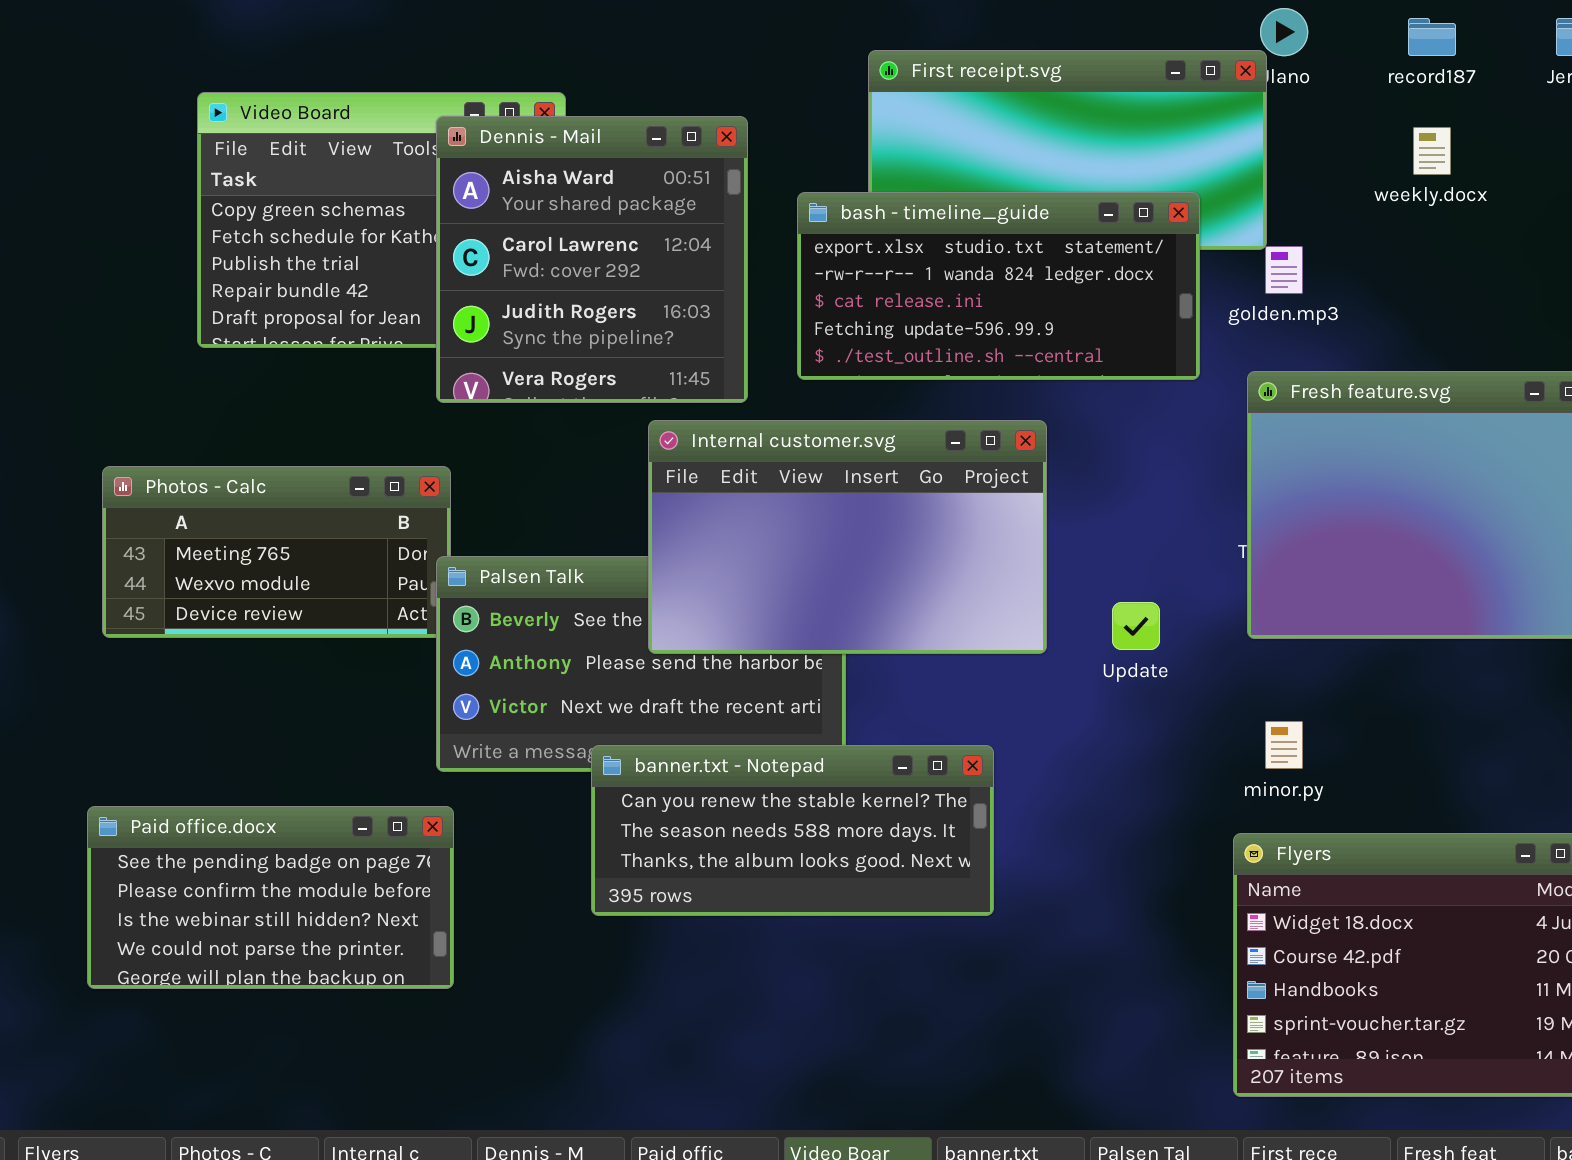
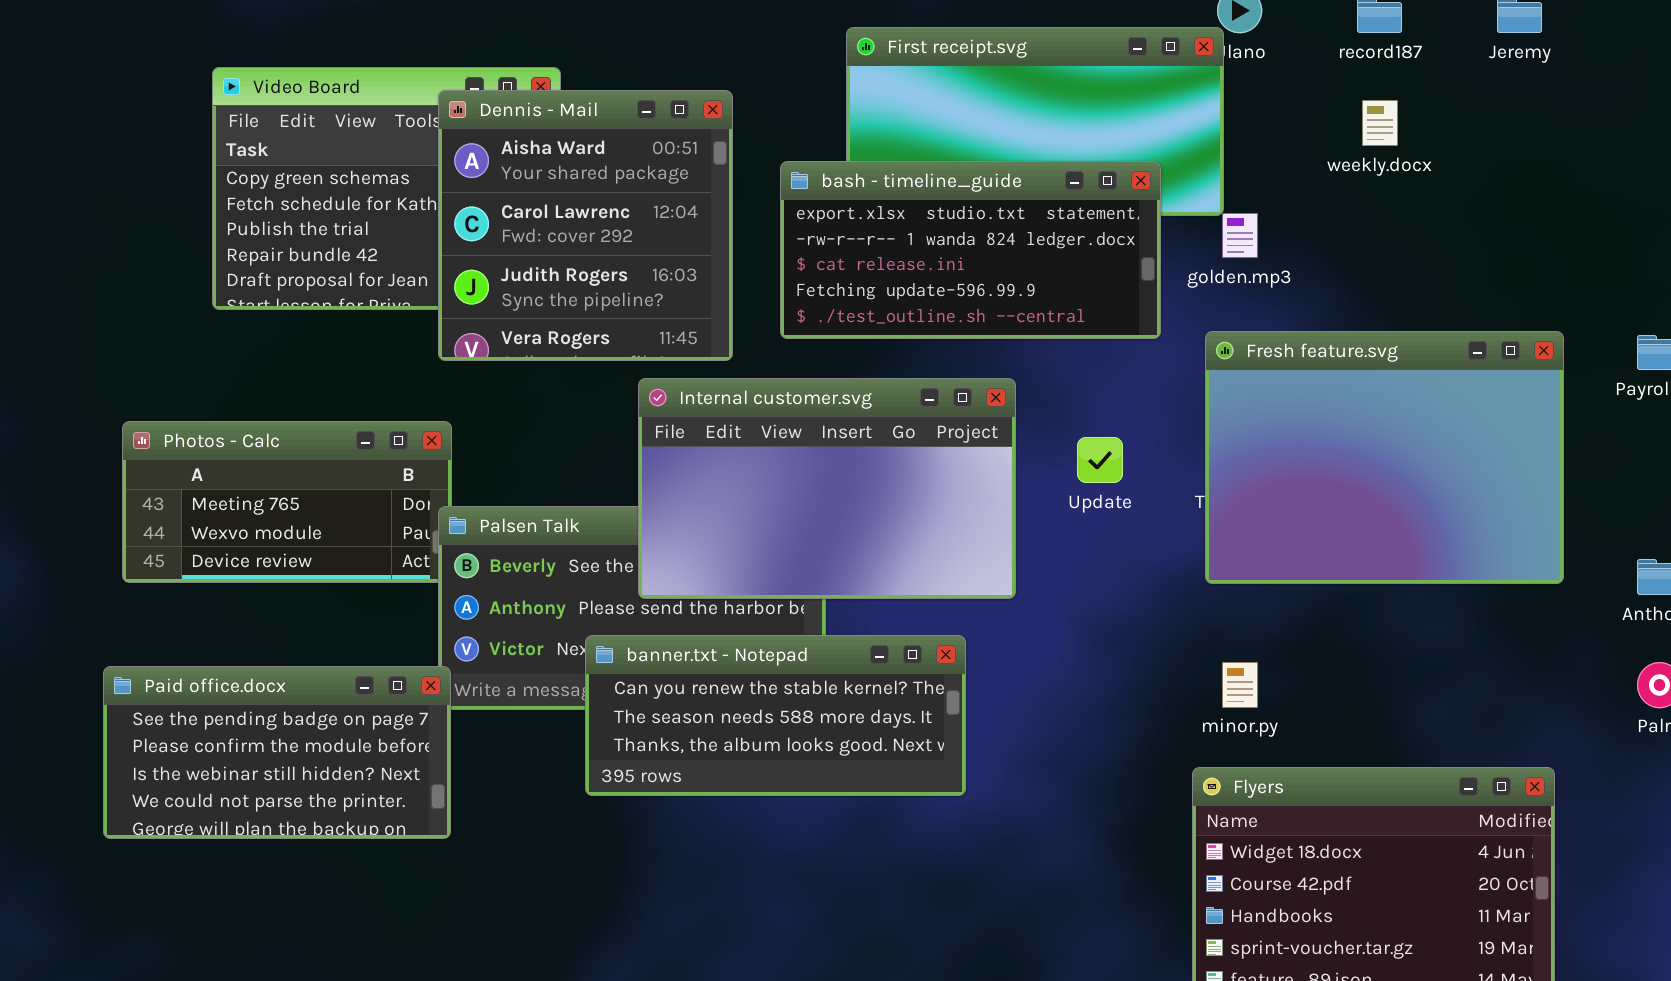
Update: [1112,602,1160,650] -> [1077,437,1123,483], moved
banner.txt - Notepad: [591,745,994,916] -> [585,635,966,796], moved
Paid office.docx: [87,806,454,989] -> [103,666,451,839], moved

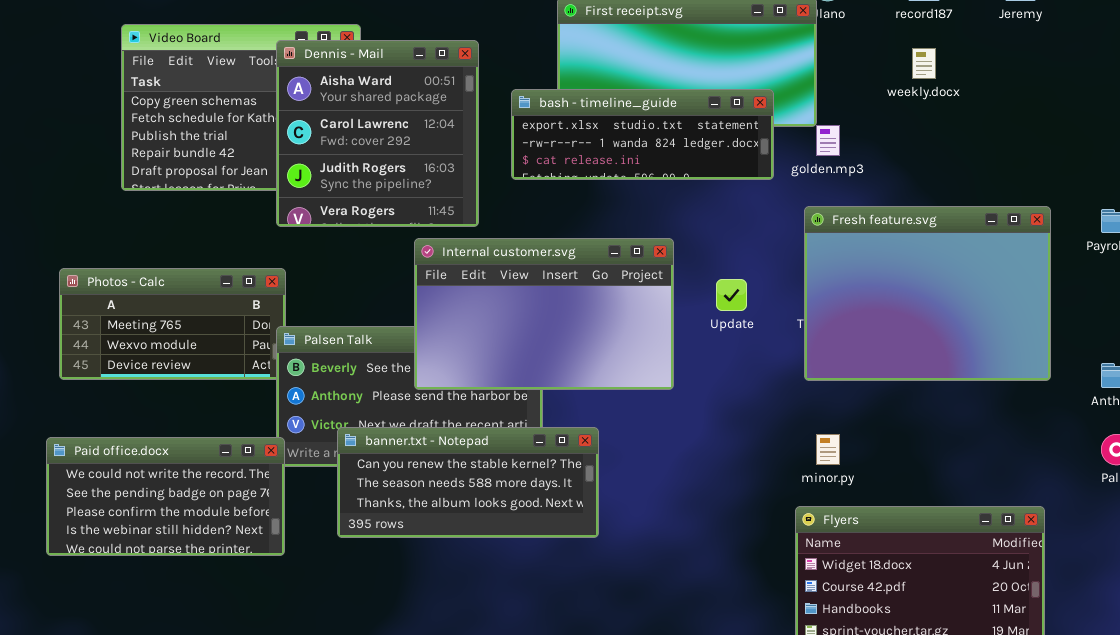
bash - timeline_guide: [780,161,1161,339] -> [511,89,774,180], resized
banner.txt - Notepad: [585,635,966,796] -> [337,427,599,538], moved
Paid office.docx: [103,666,451,839] -> [46,437,285,556], scrolled up 1 row

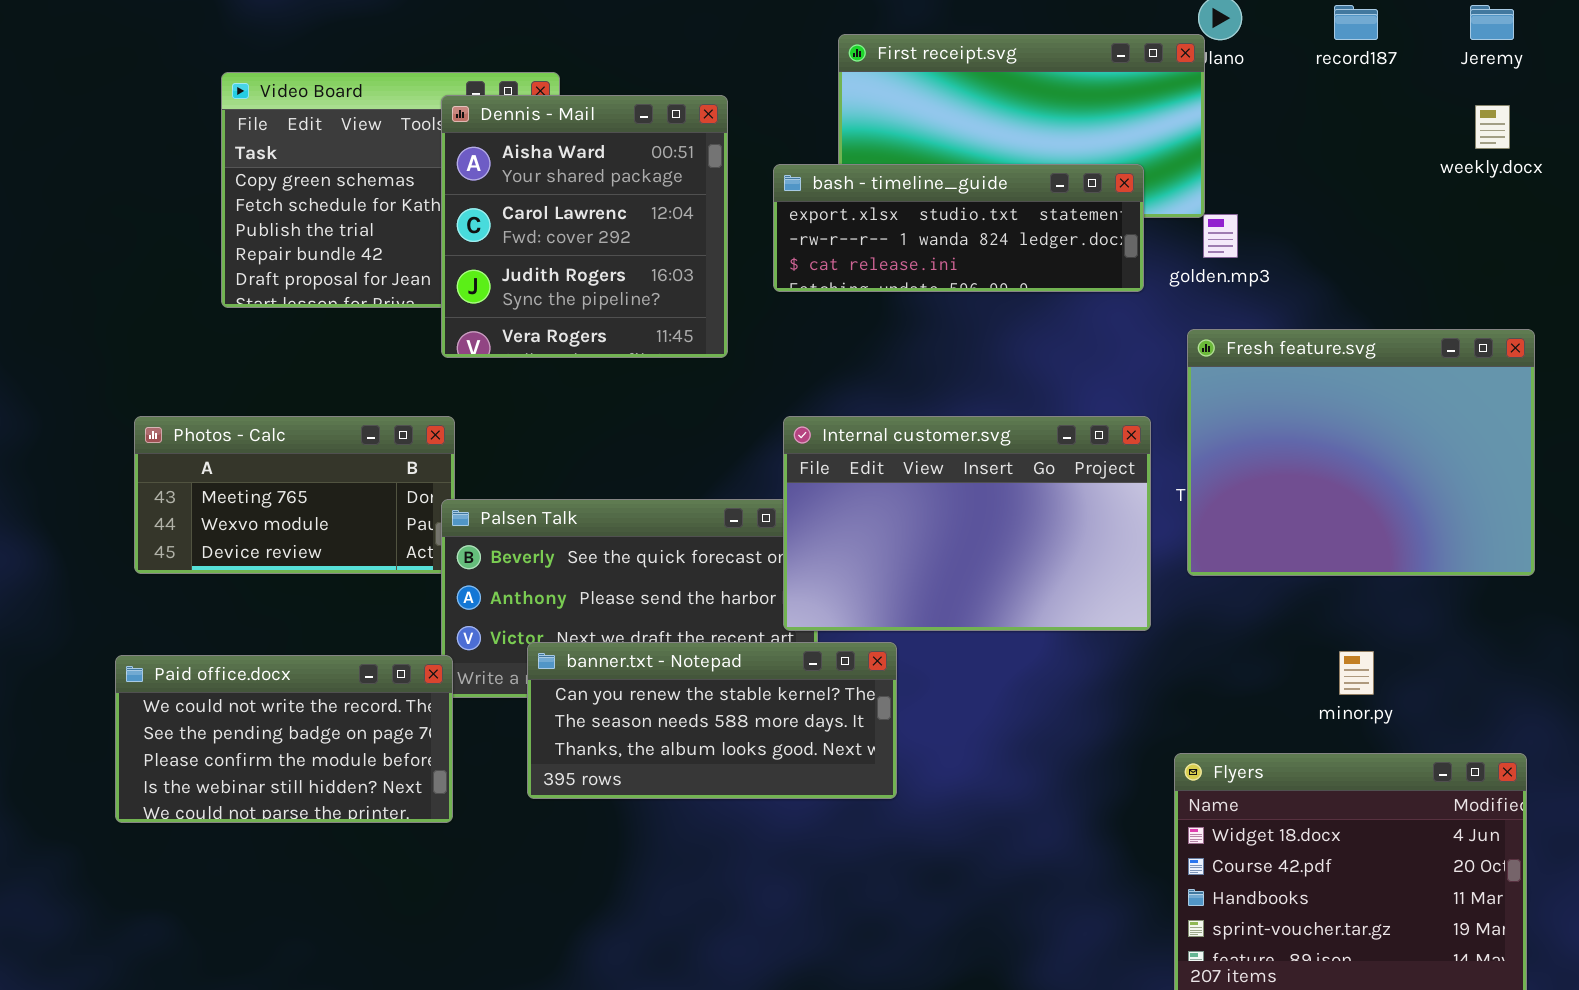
weekly.docx: [912,48,936,79] -> [1475,105,1510,149], moved
Internal customer.svg: [414,238,674,390] -> [783,416,1151,631], moved
minor.py: [816,434,840,465] -> [1339,651,1374,695], moved

